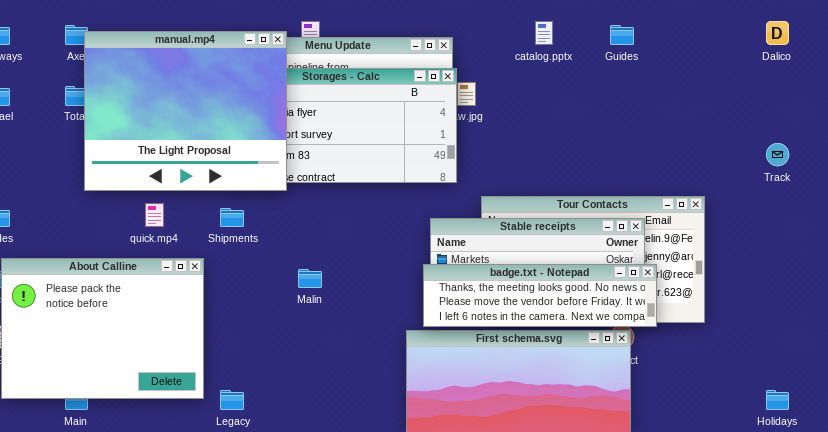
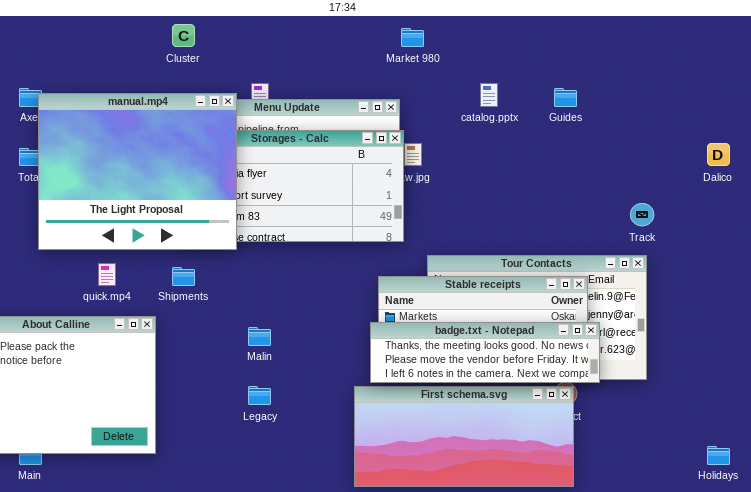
Dalico: [766,21,789,45] -> [707,143,730,166], moved
Track: [766,143,789,166] -> [630,203,654,226], moved
Legacy: [220,390,244,410] -> [248,386,271,405], moved

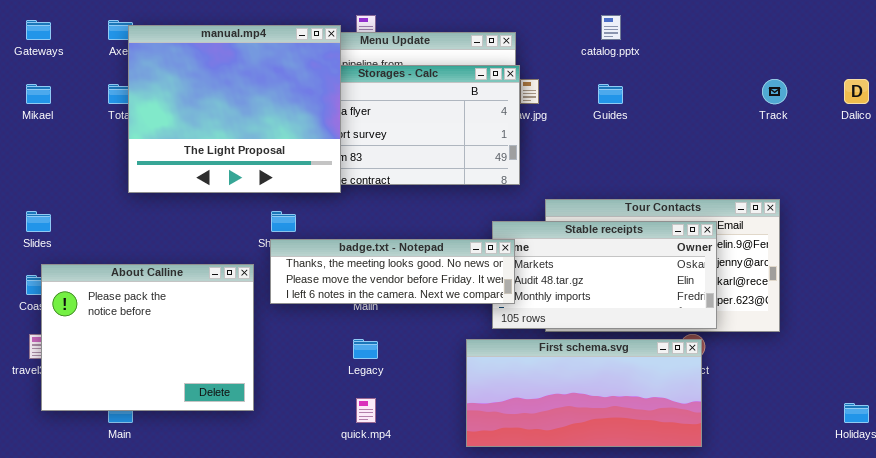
Guides: [554,88,577,107] -> [598,84,623,104], moved
Track: [630,203,654,226] -> [762,79,787,104], moved
quick.mp4: [98,263,116,286] -> [356,398,376,423], moved
badge.txt - Notepad: [370,322,600,383] -> [270,239,515,304], moved

